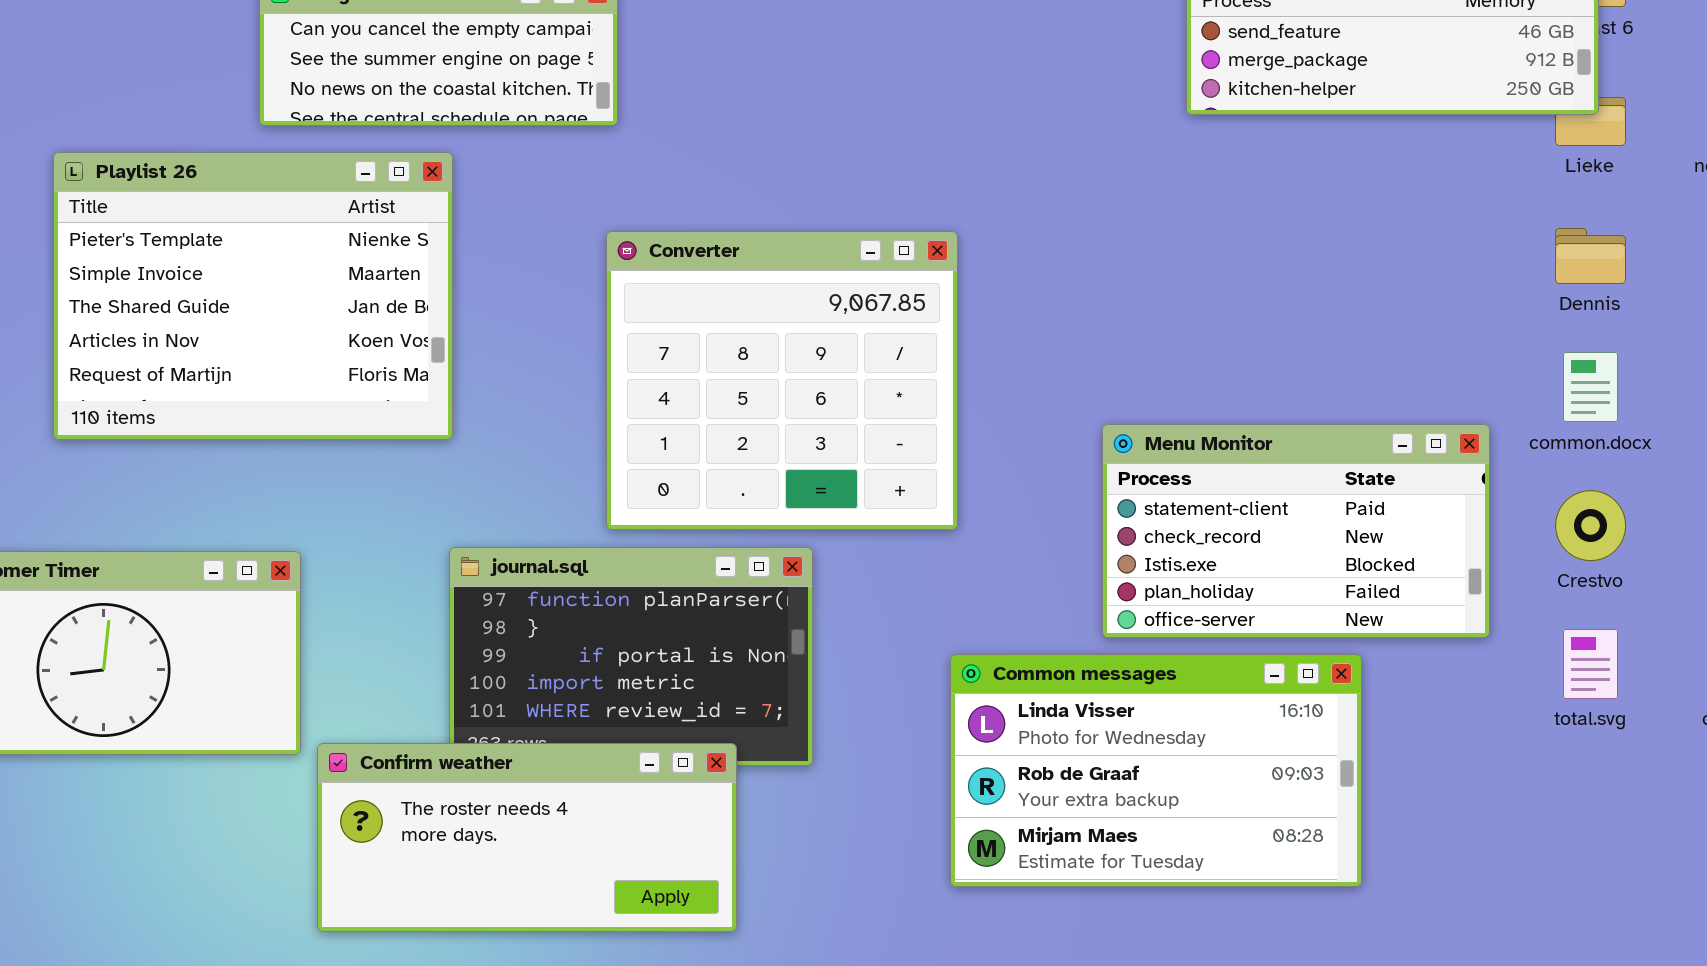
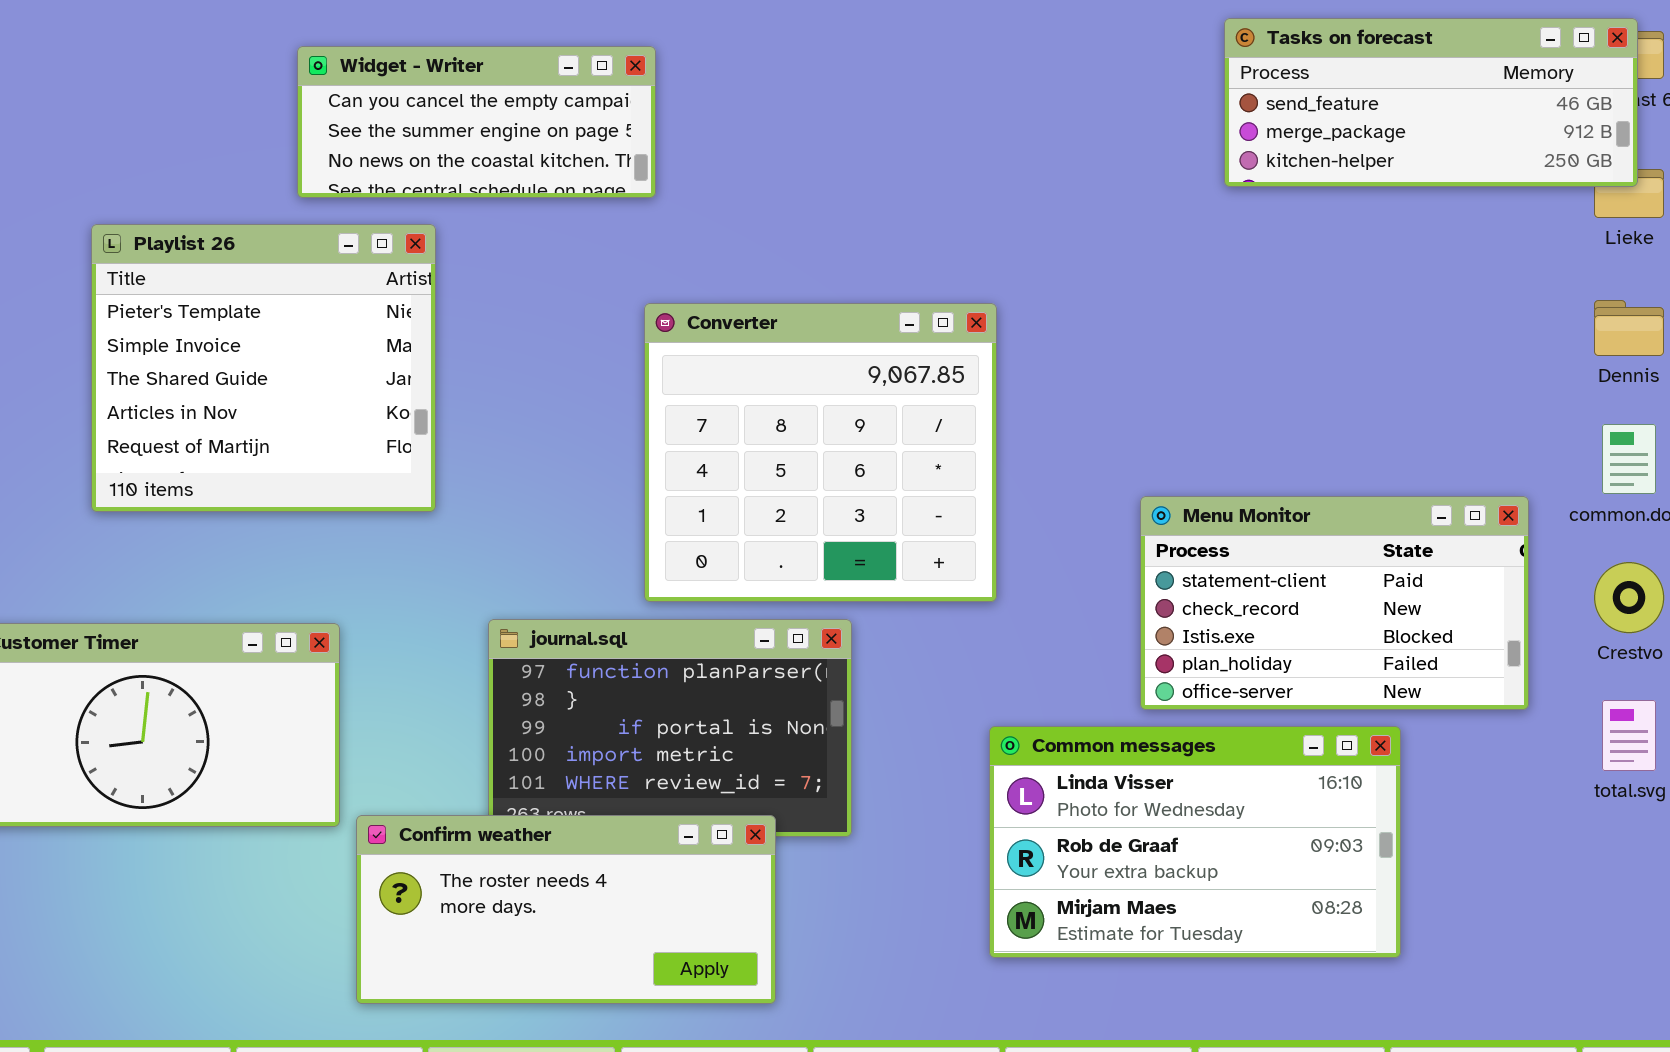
Playlist 26: [53,152,453,440] -> [91,224,436,512], resized

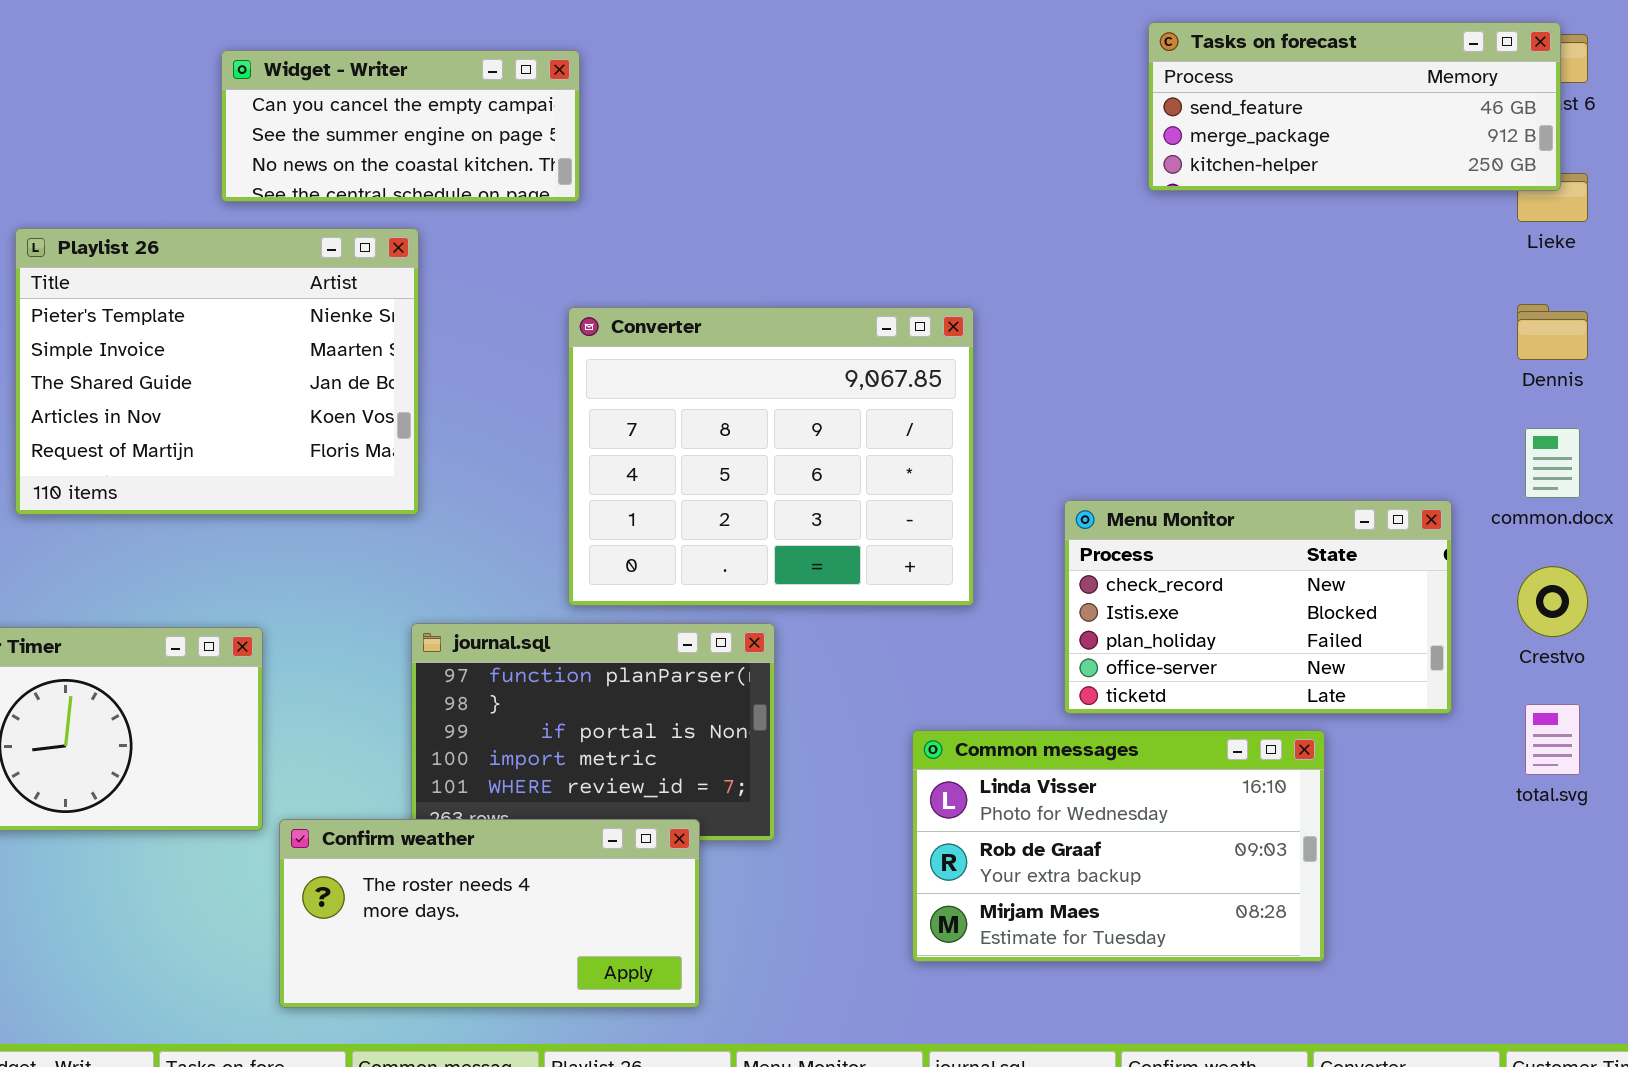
Playlist 26: [91,224,436,512] -> [15,228,419,515], resized
Converter: [644,303,997,602] -> [568,307,974,606], resized
Menu Monitor: [1140,496,1529,710] -> [1064,500,1452,714], scrolled down 1 row

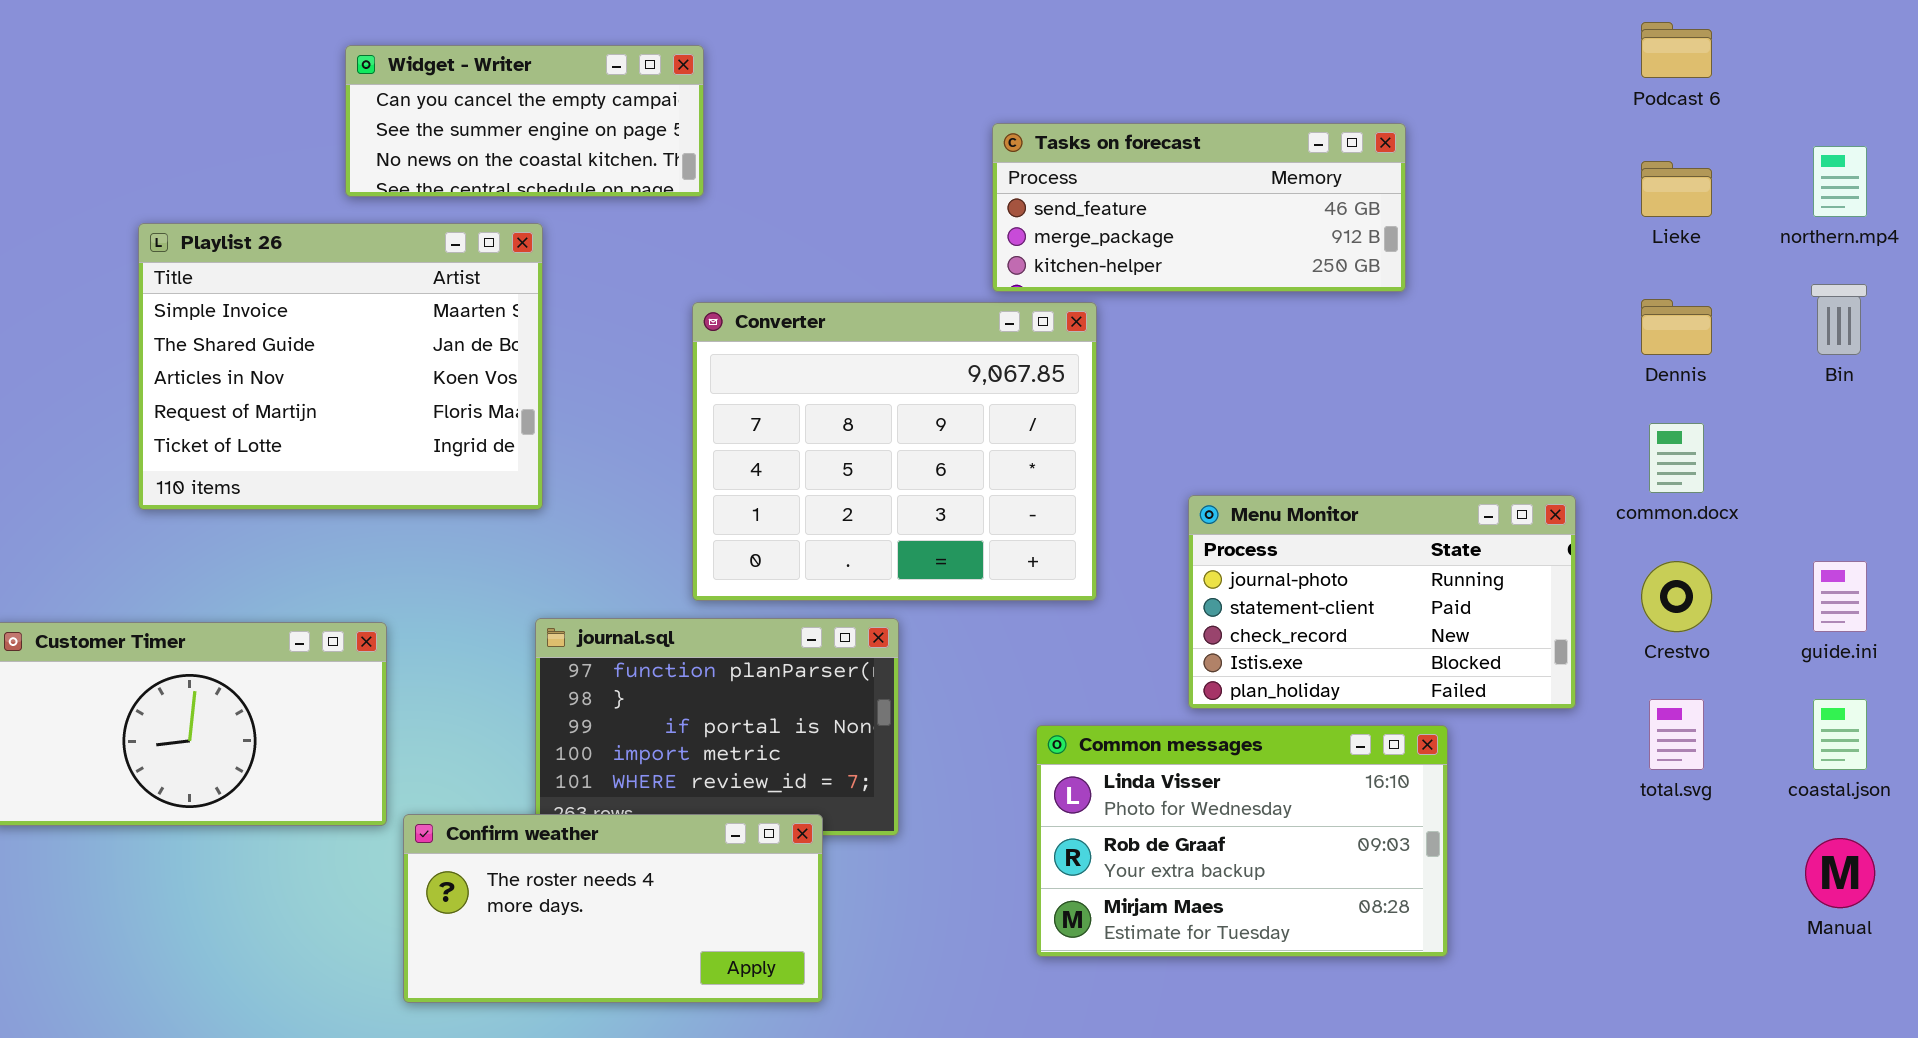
Tasks on forecast: [1148,22,1561,191] -> [992,123,1406,292], moved
Playlist 26: [15,228,419,515] -> [138,223,543,510], scrolled down 1 row
Menu Monitor: [1064,500,1452,714] -> [1188,495,1576,709], scrolled up 2 rows

